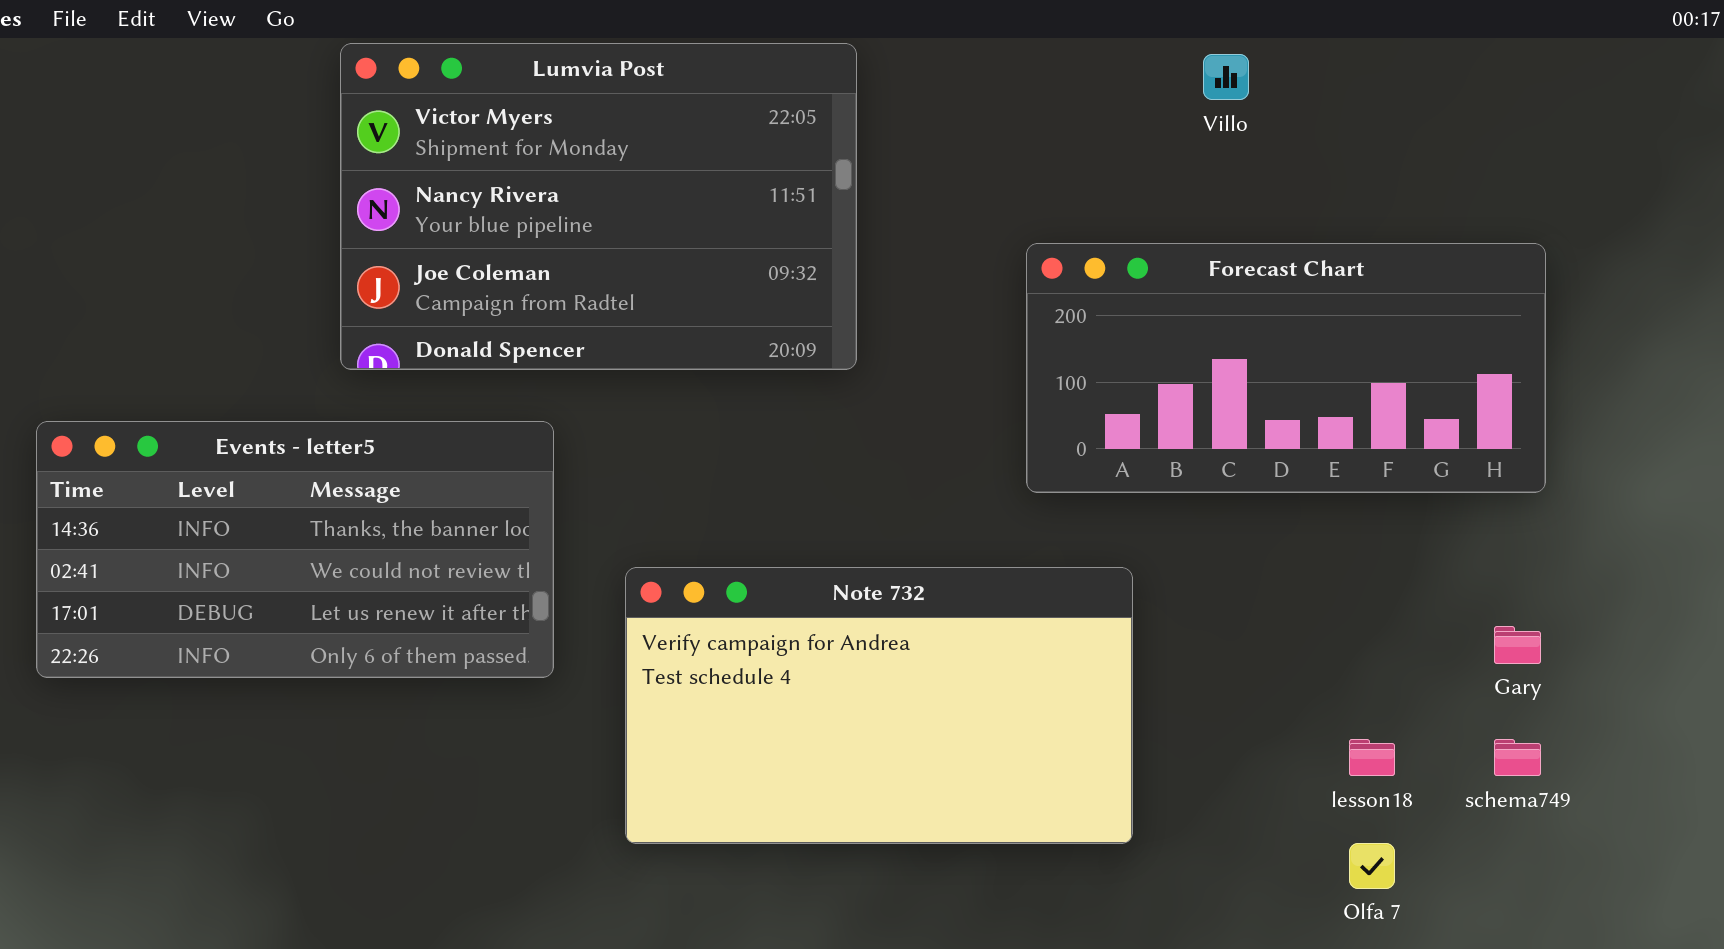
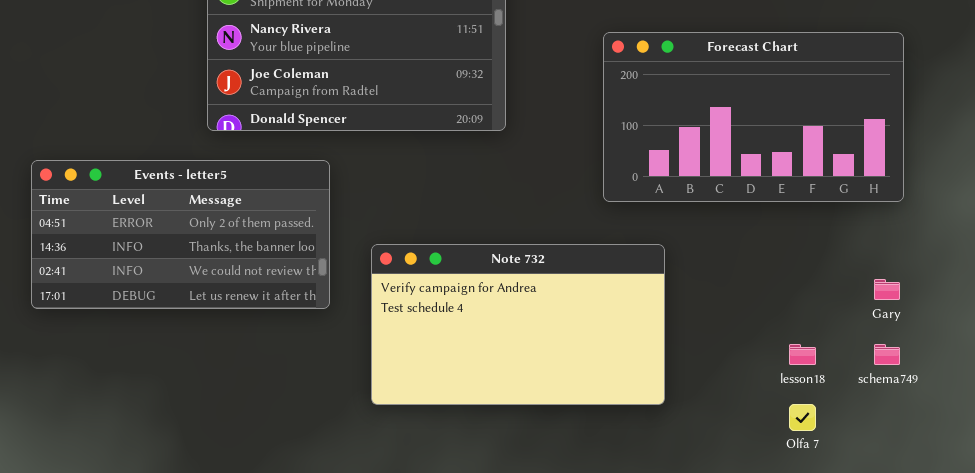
Forecast Chart: [1026,243,1546,493] -> [603,32,904,202], resized
Events - letter5: [36,421,554,678] -> [31,160,330,309], scrolled up 1 row

